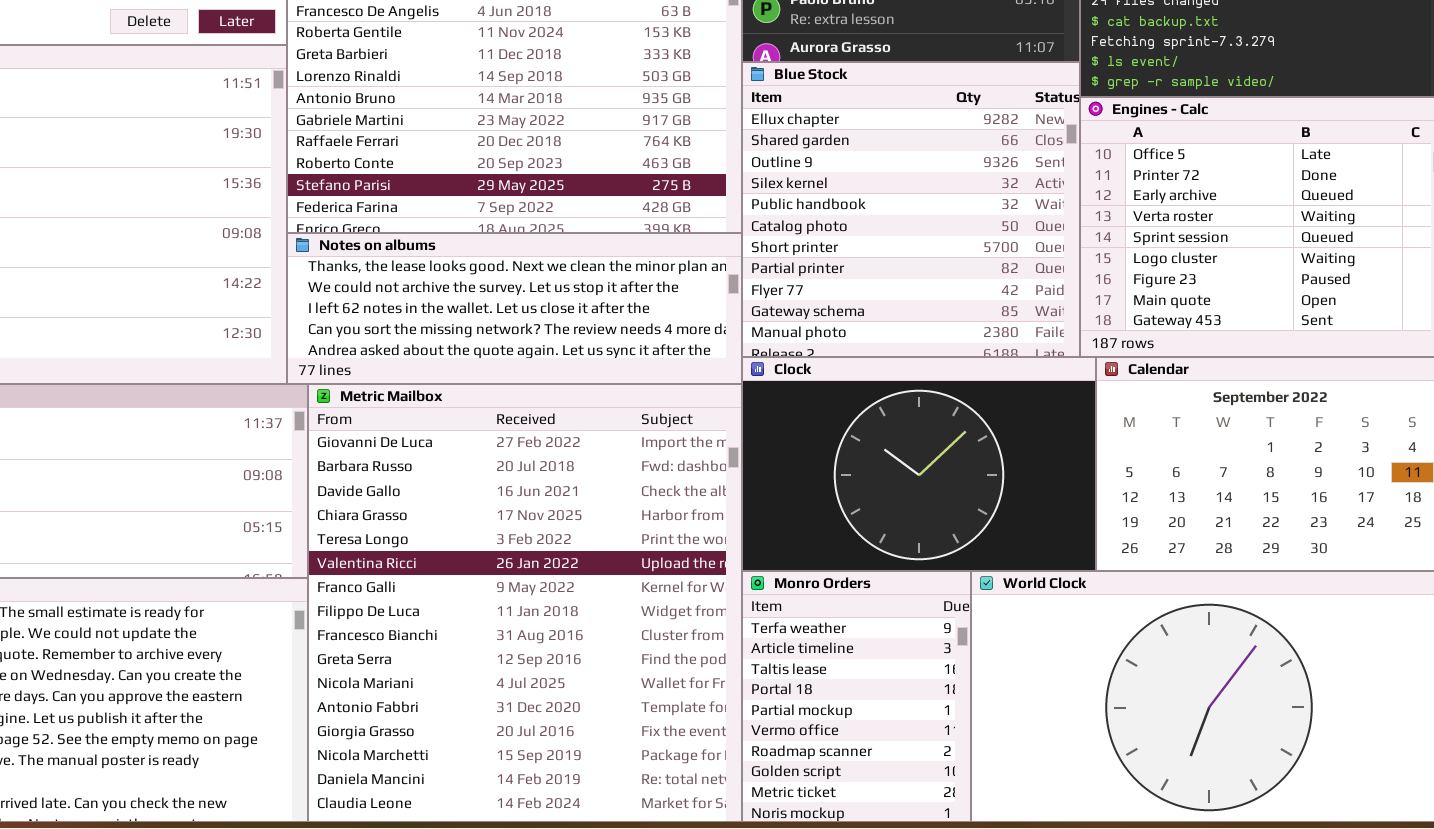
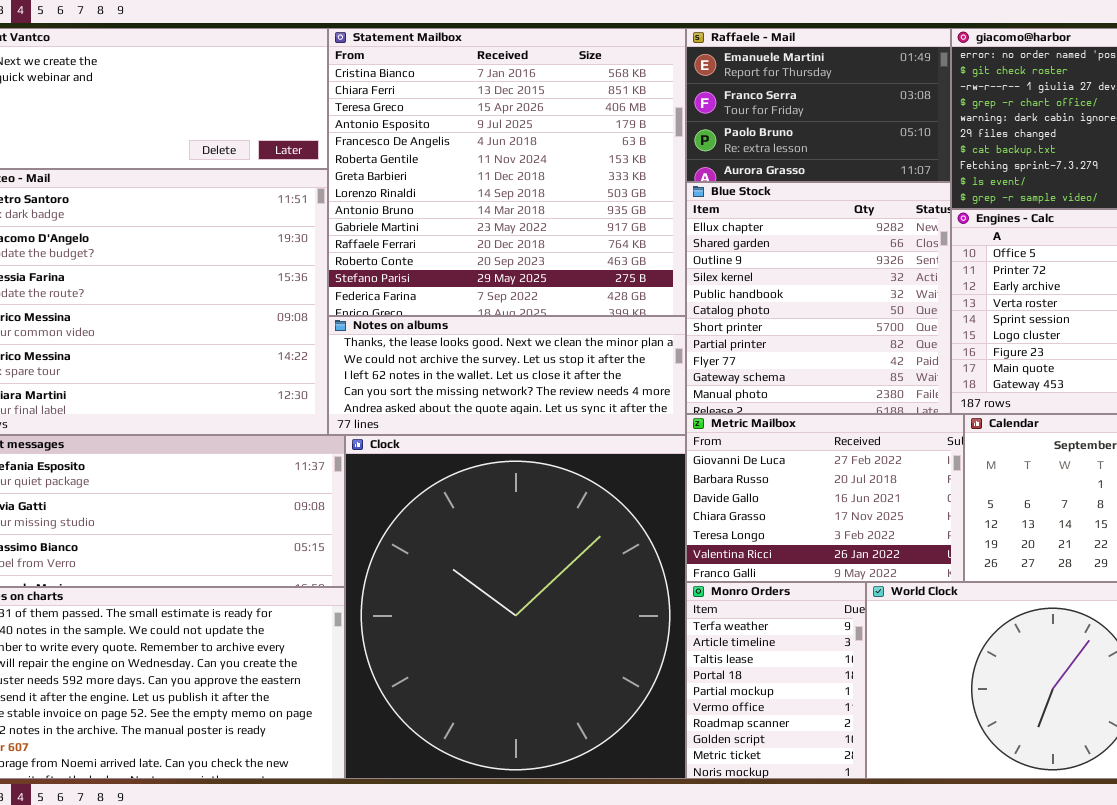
Clock: [742,357,1096,571] -> [345,435,686,779], moved, resized
Metric Mailbox: [308,384,742,822] -> [686,414,964,582], moved, resized

